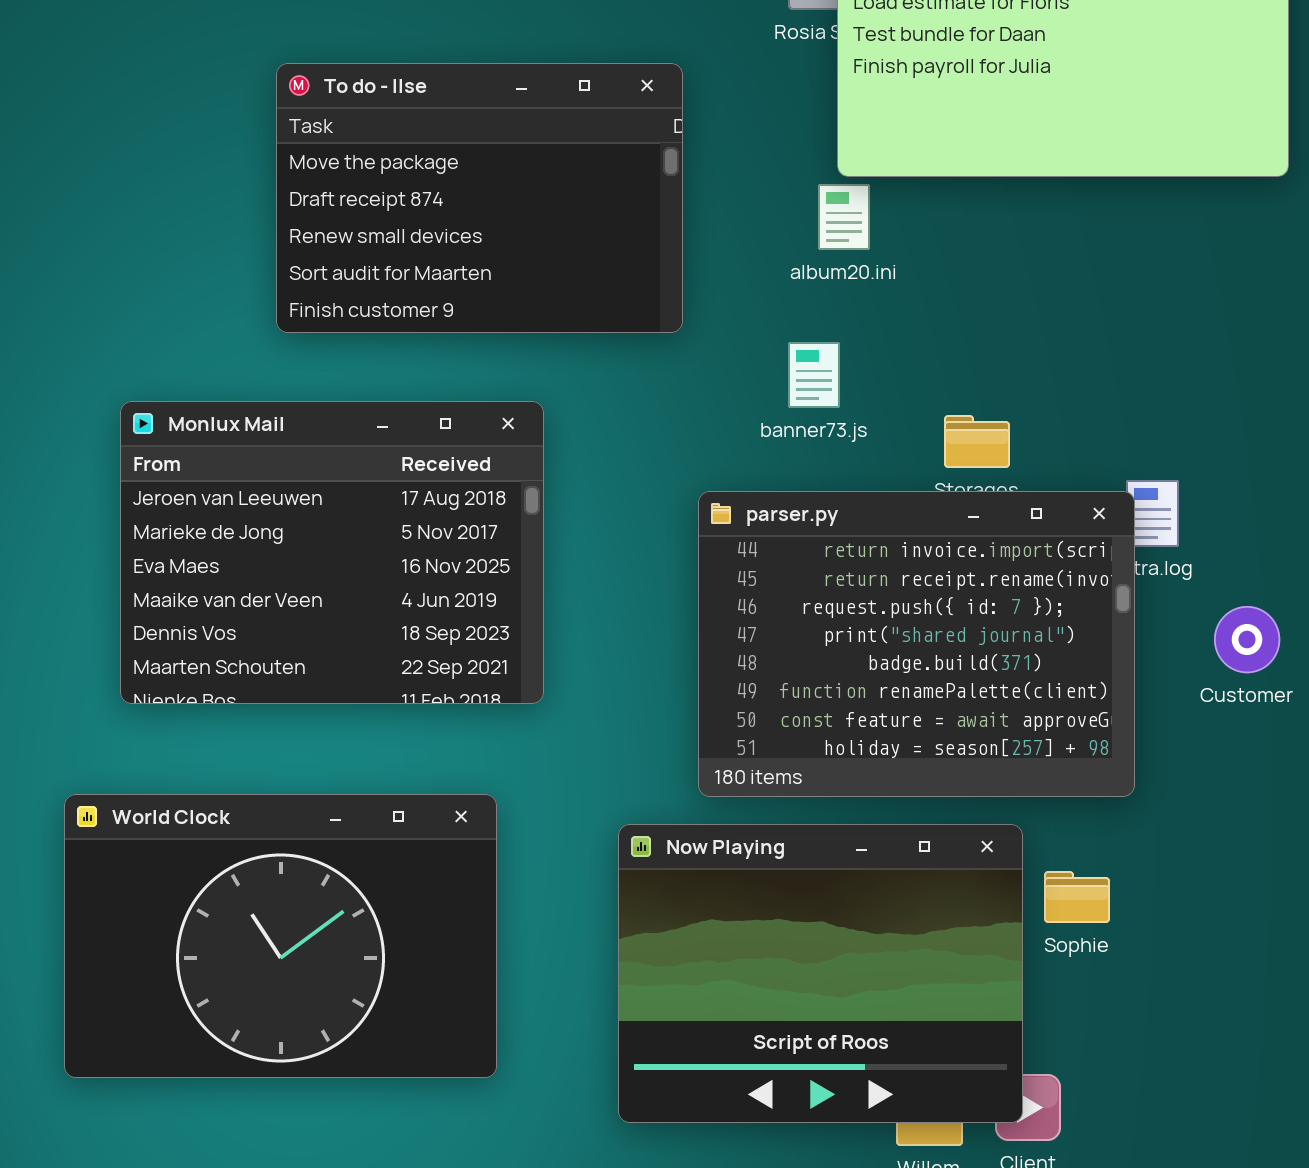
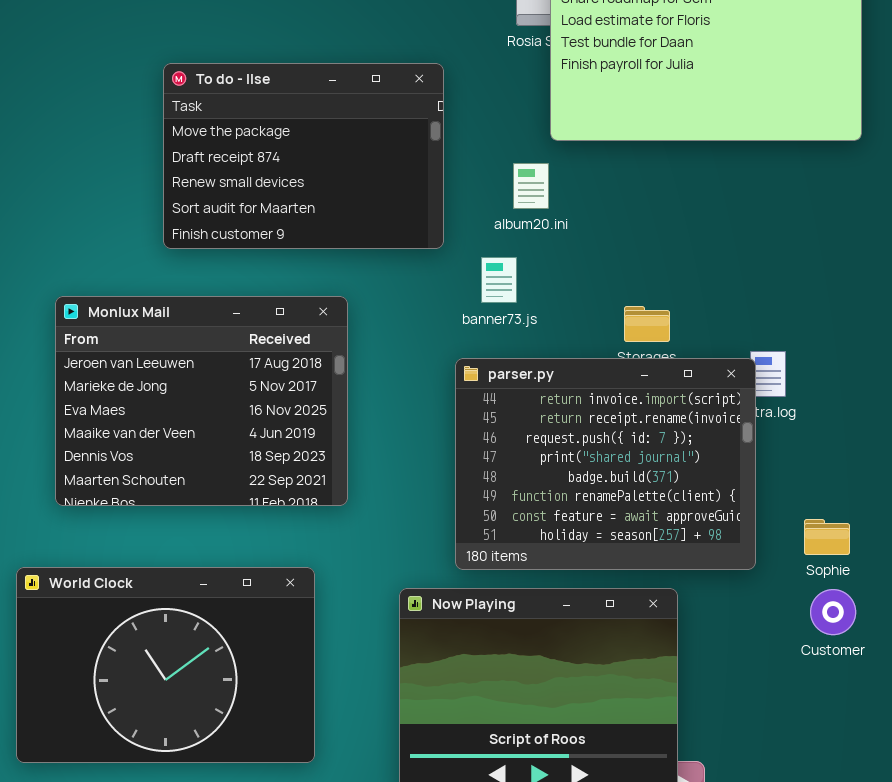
album20.ini: [818,184,870,250] -> [513,163,549,209], moved
banner73.js: [788,342,840,408] -> [481,257,517,303], moved
Customer: [1214,606,1280,673] -> [810,589,856,635], moved
Sophie: [1044,871,1110,923] -> [804,519,850,555], moved

